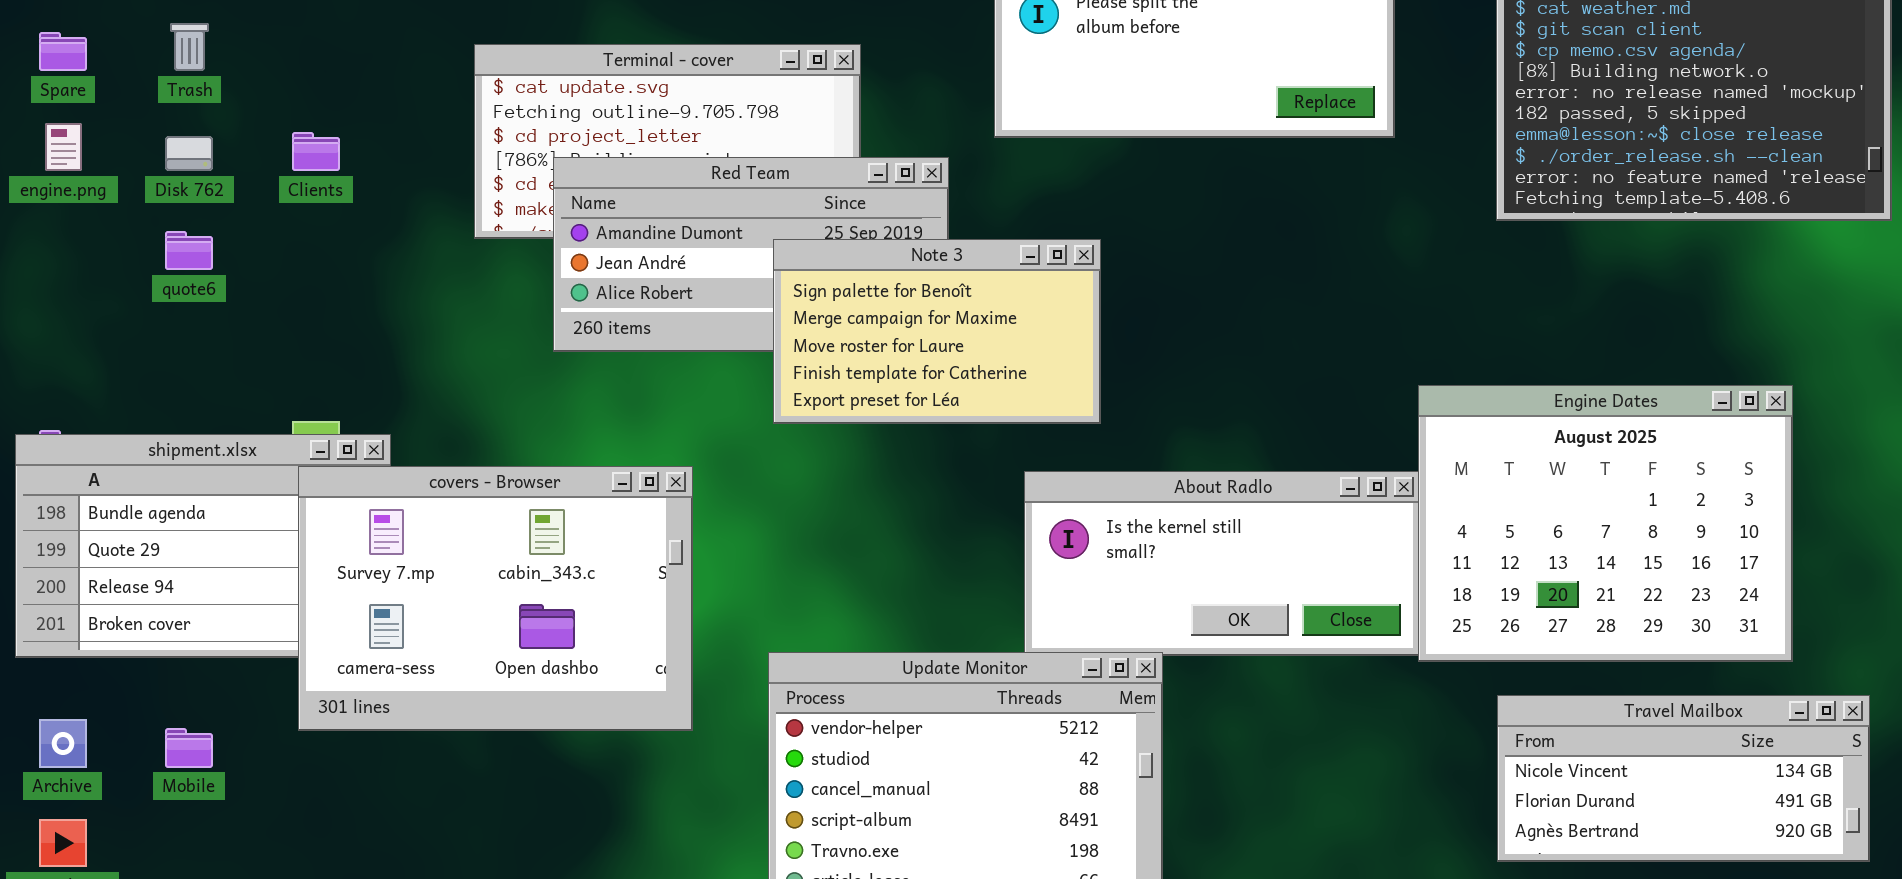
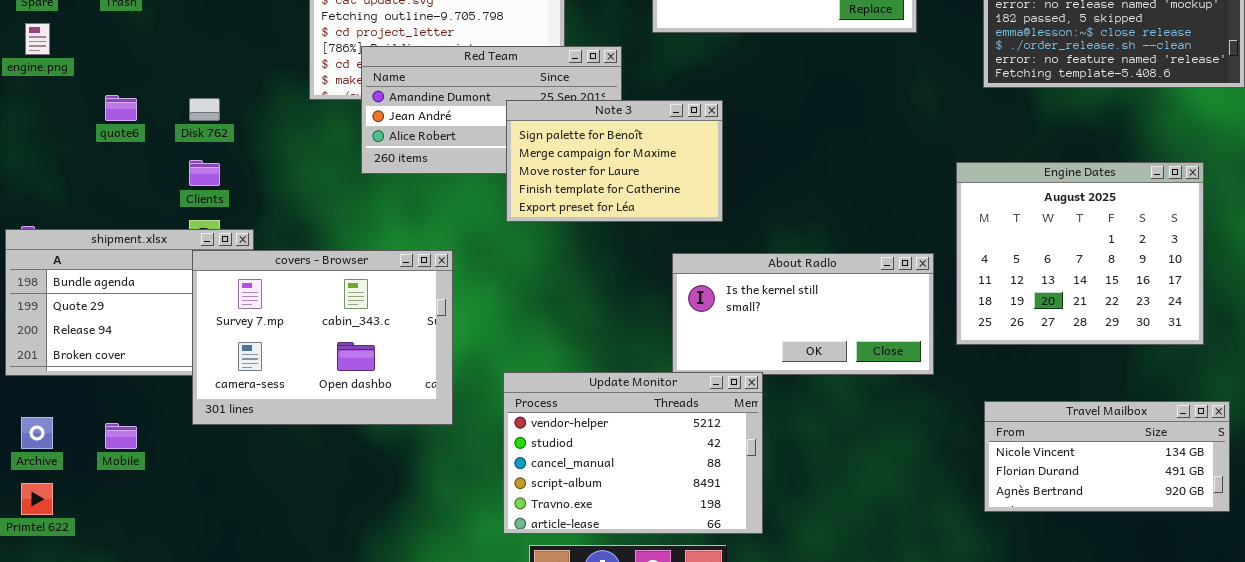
Clients: [292,132,340,171] -> [189,160,220,186], moved
Disk 762: [165,136,213,171] -> [189,98,220,121], moved
Engine Dates: [1418,385,1793,662] -> [956,162,1204,345], moved

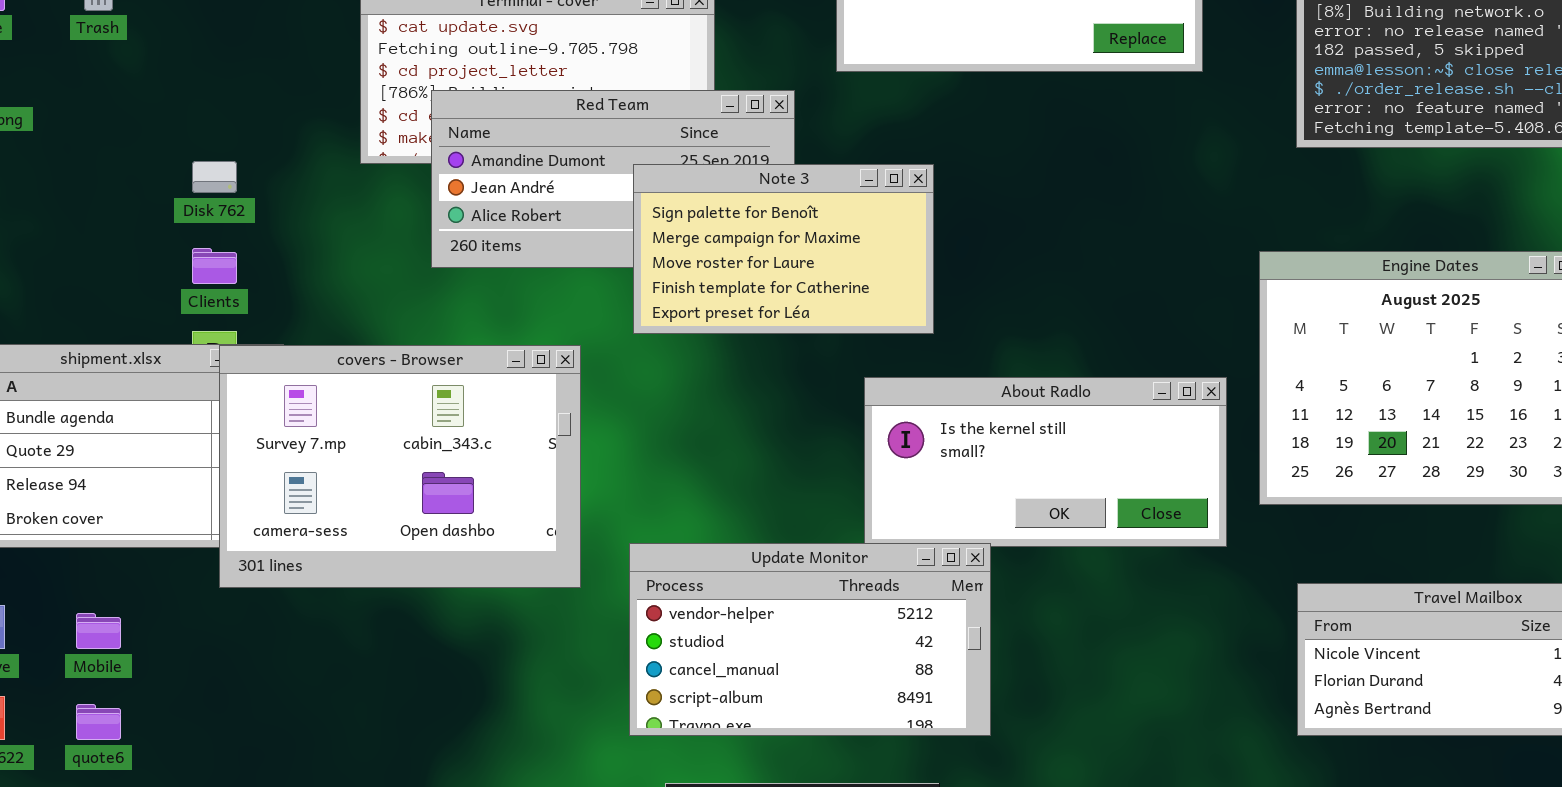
quote6: [105,95,137,121] -> [76,704,121,740], moved
covers - Browser: [192,250,453,425] -> [219,345,581,588], moved
Update Monitor: [503,372,763,534] -> [629,543,991,736], resized

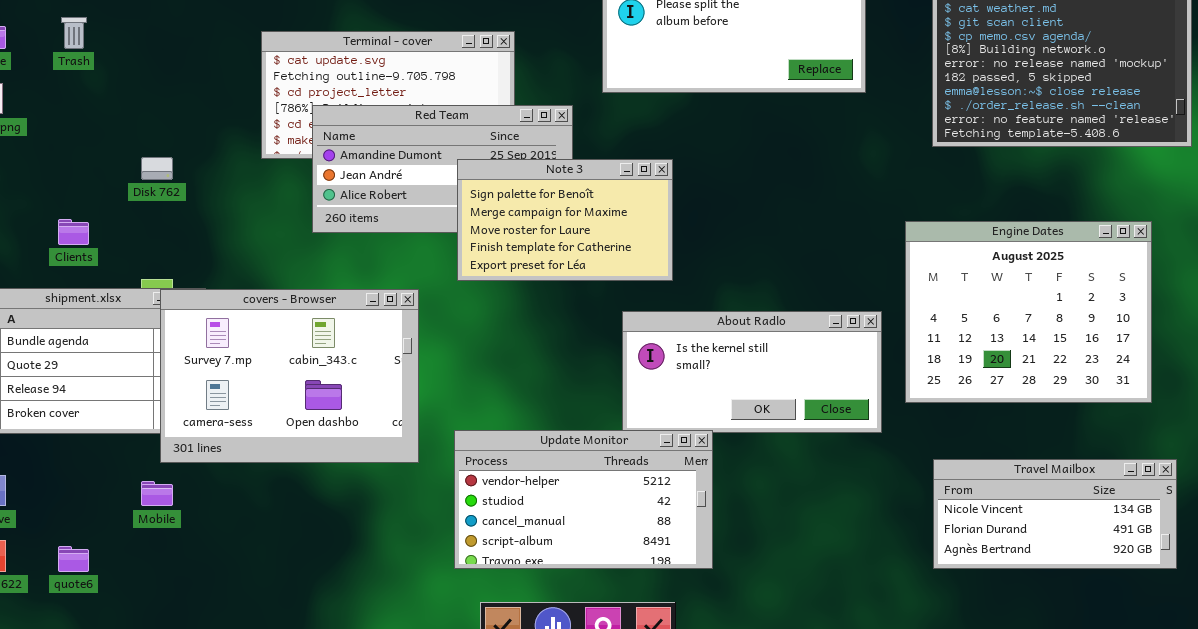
Clients: [192,248,237,284] -> [58,219,89,245], moved
Mobile: [76,613,121,649] -> [141,481,173,506], moved

